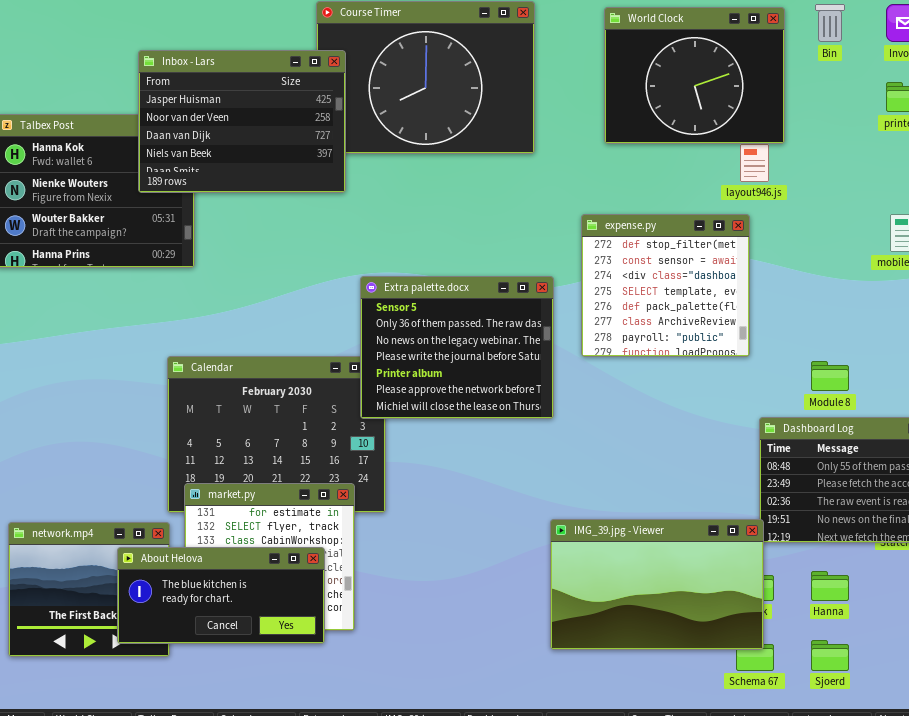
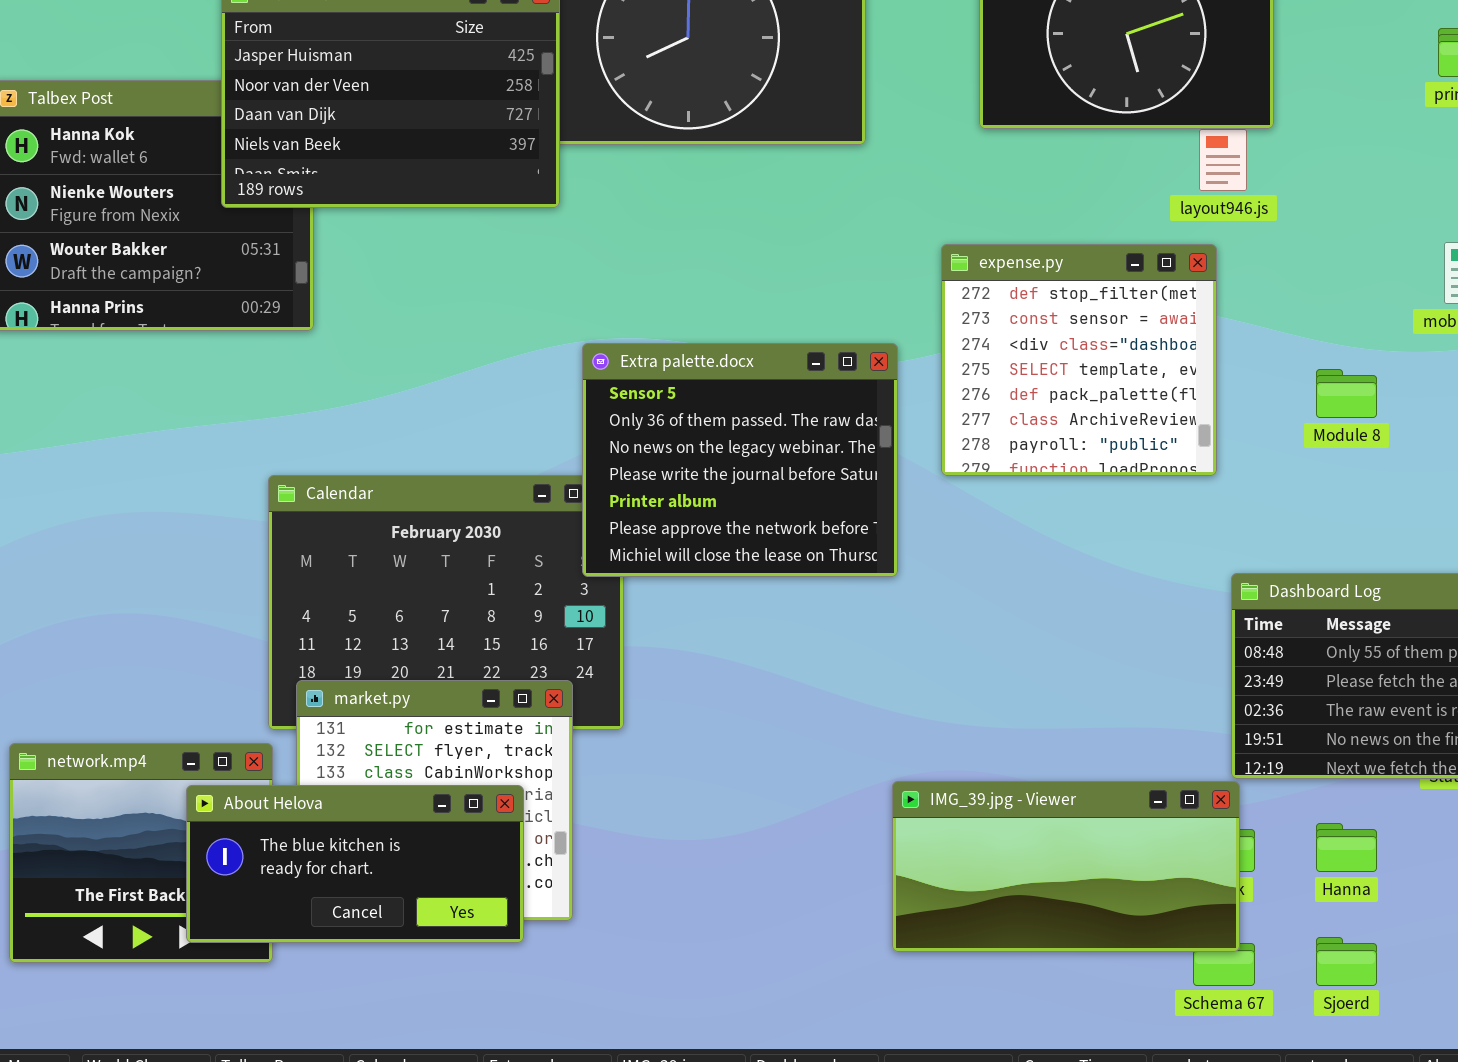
Module 8: [811,361,849,391] -> [1316,369,1377,418], moved
IMG_39.jpg - Viewer: [550,519,764,650] -> [892,781,1240,952], resized

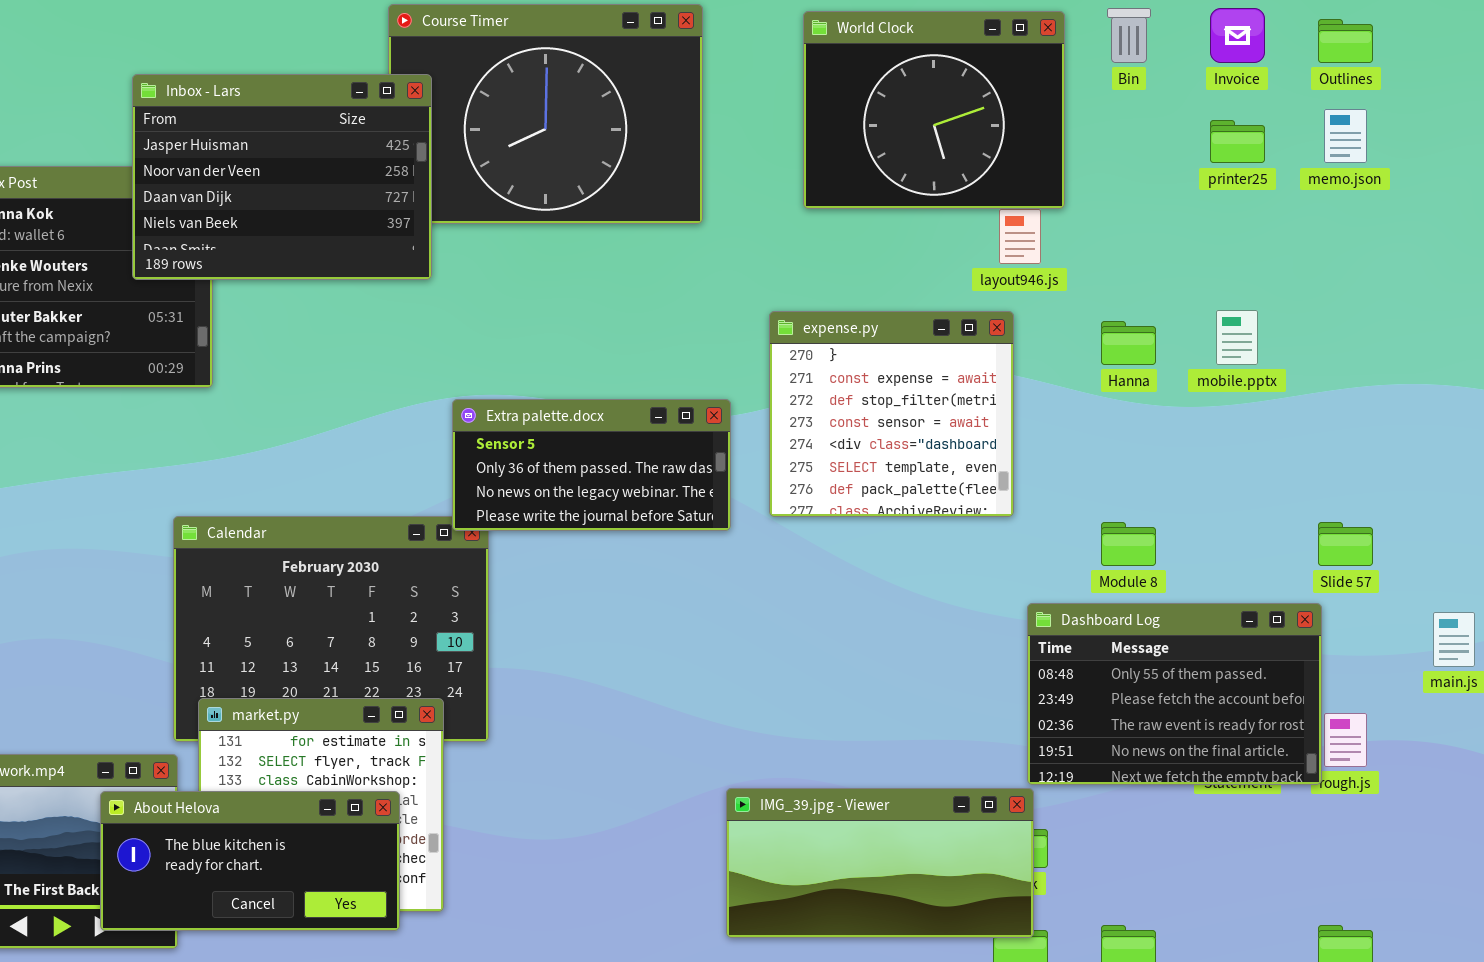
expense.py: [941,244,1217,476] -> [769,311,1014,517], scrolled up 2 rows
Extra palette.docx: [582,343,898,577] -> [452,399,731,531], resized
Module 8: [1316,369,1377,418] -> [1101,522,1156,566], moved
Hanna: [1316,823,1377,872] -> [1101,321,1156,365], moved

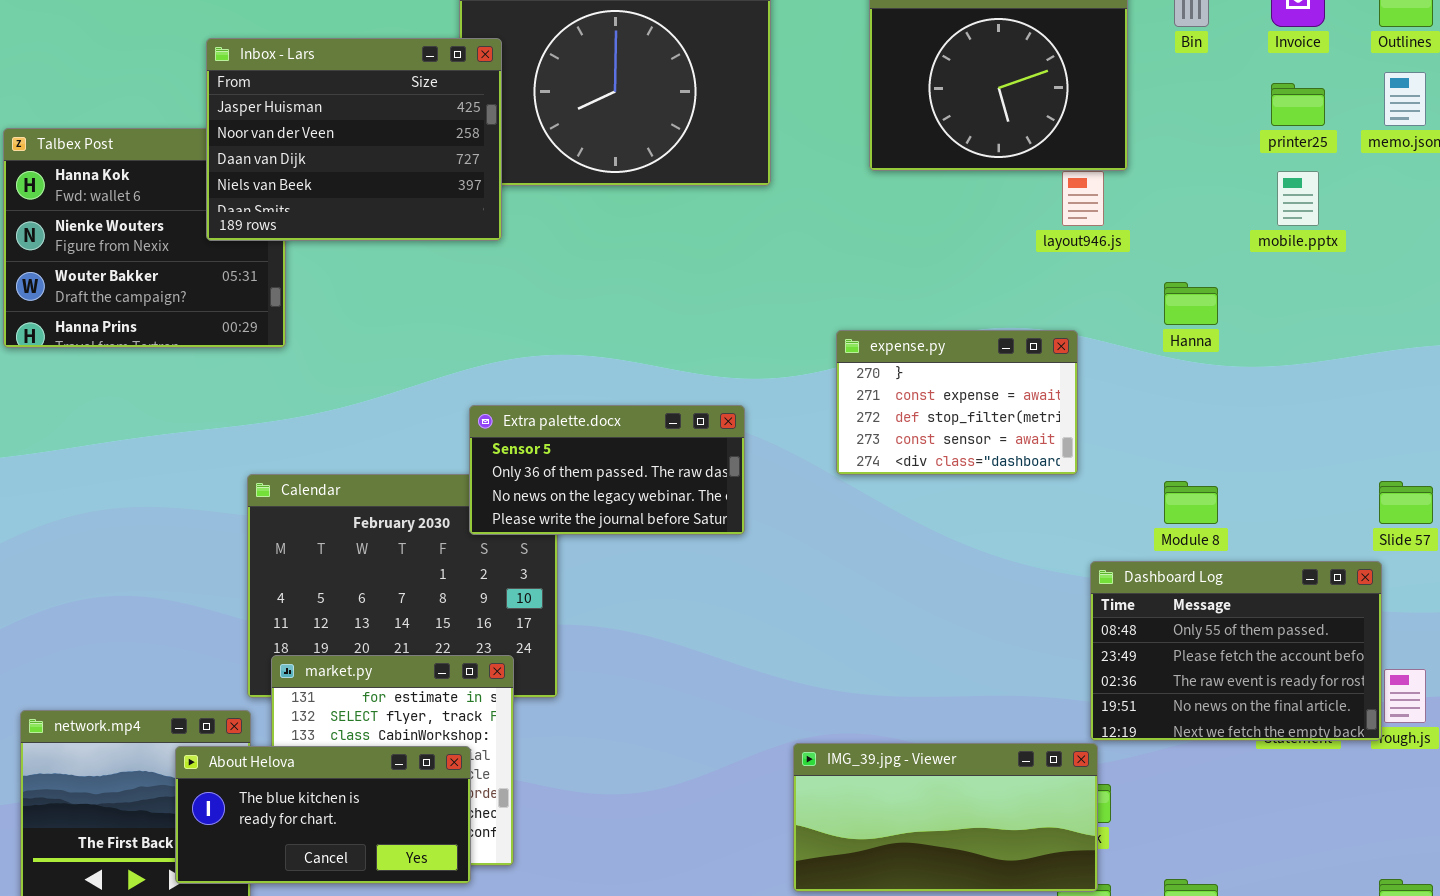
mobile.pptx: [1216,310,1258,365] -> [1277,171,1319,226], moved
expense.py: [769,311,1014,517] -> [836,330,1078,475], resized
Extra palette.docx: [452,399,731,531] -> [469,405,745,535], moved

